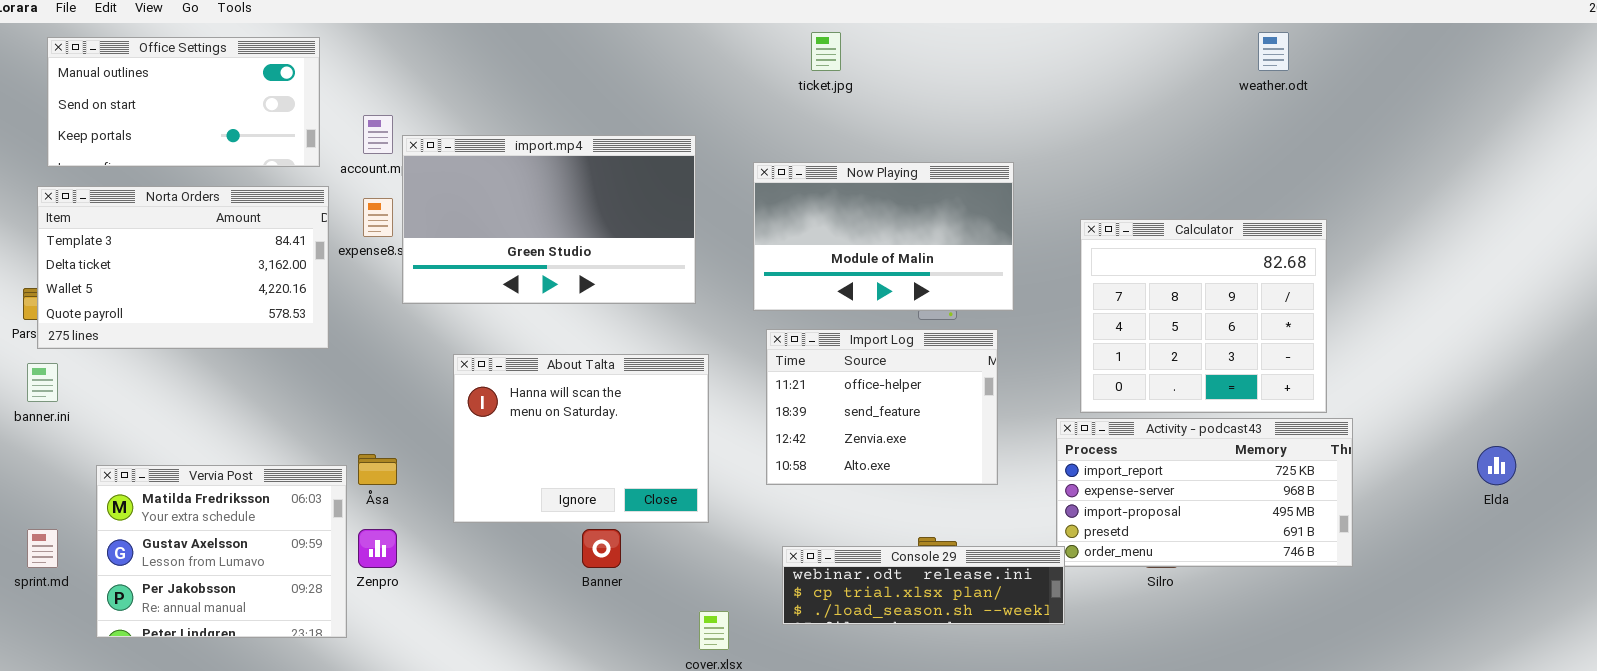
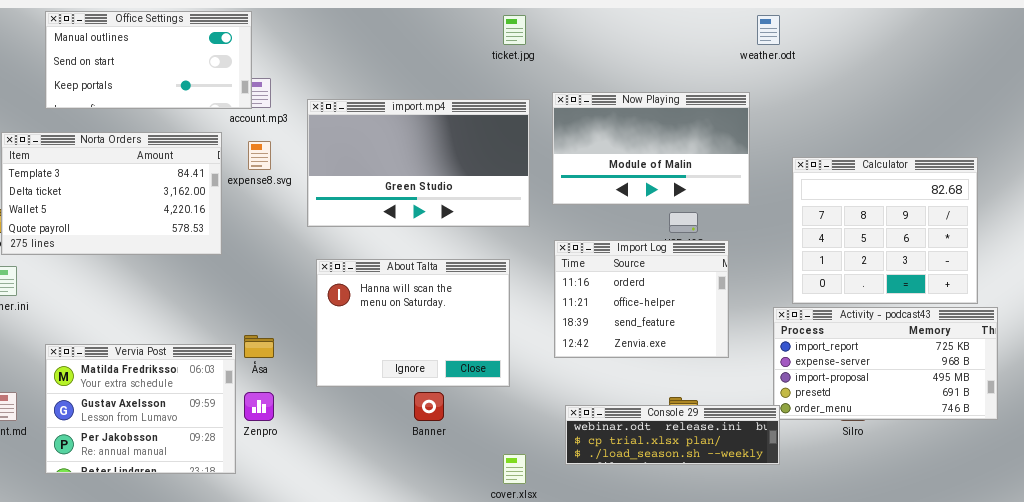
ticket.jpg: [811,32,841,71] -> [503,15,526,45], moved
weather.odt: [1258,32,1289,71] -> [757,15,780,45], moved
Office Settings: [47,37,320,167] -> [45,11,252,109], moved
import.mp4: [402,135,696,304] -> [307,99,530,227], moved
Now Playing: [753,162,1014,311] -> [552,92,750,205], moved
Import Log: [766,329,998,485] -> [554,240,729,358], scrolled up 1 row

